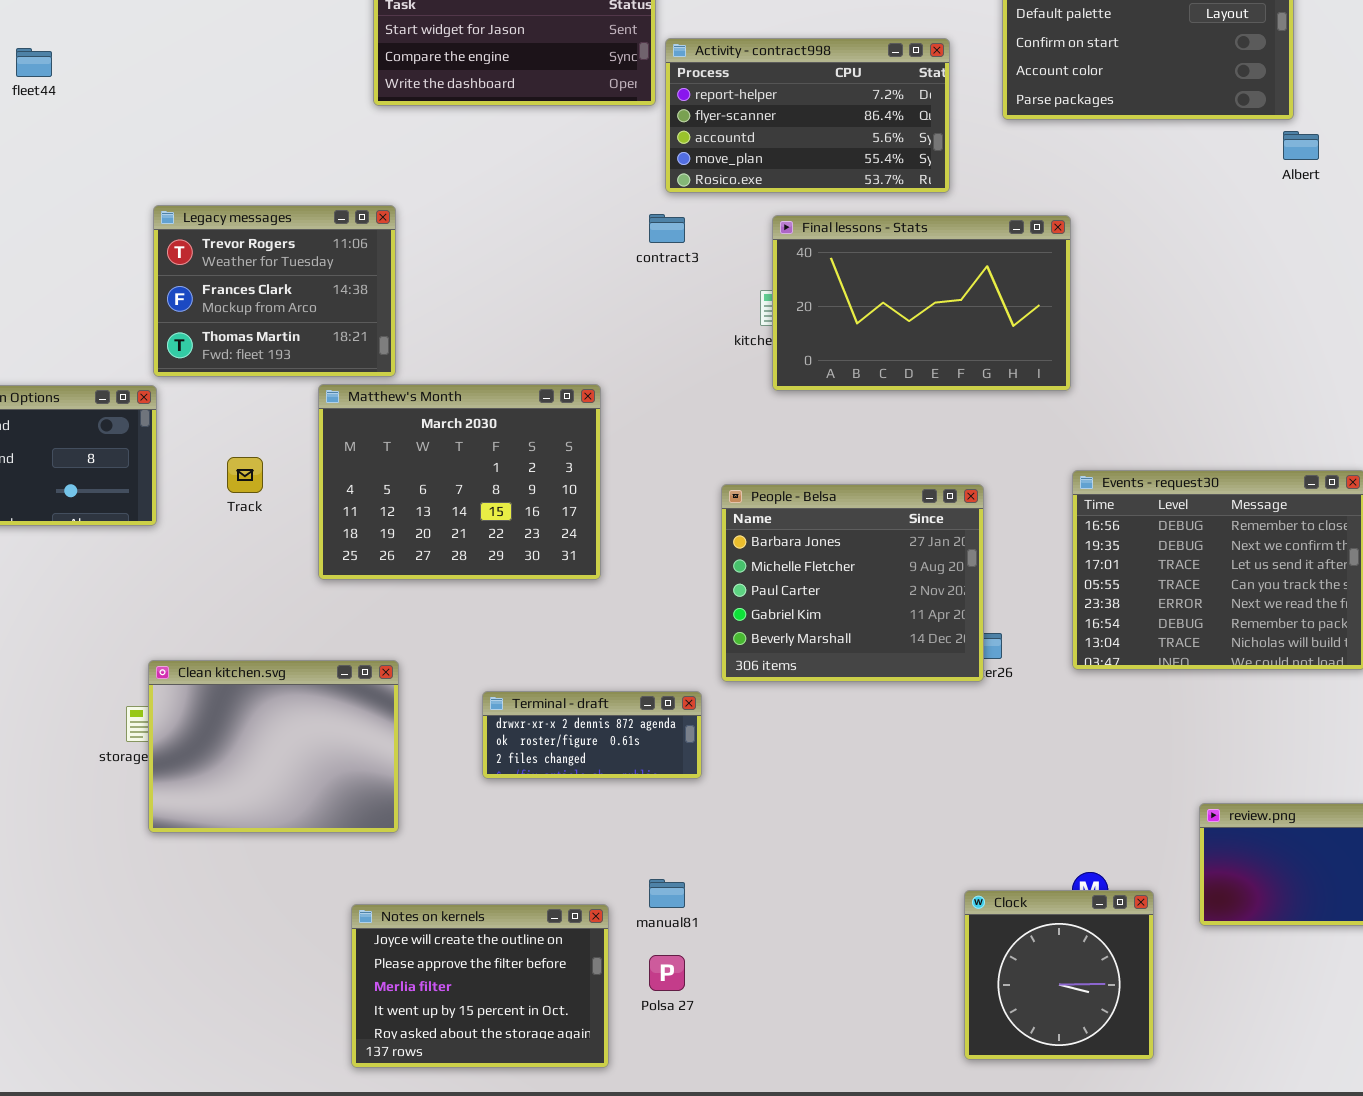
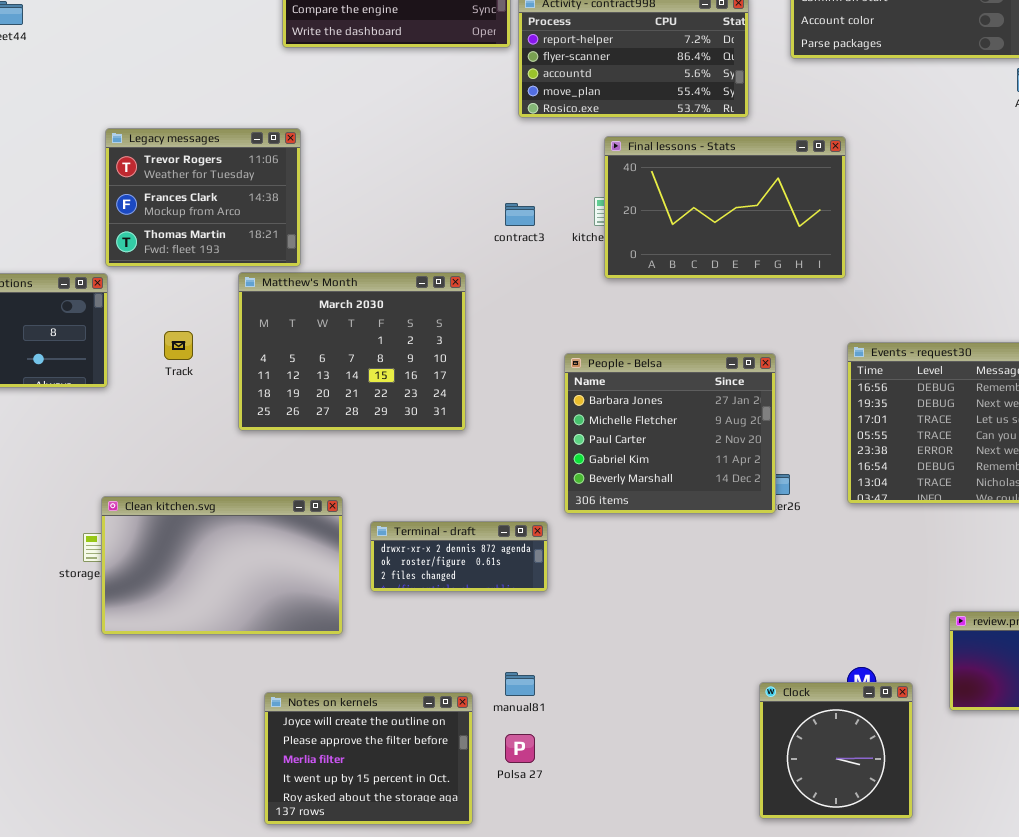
contract3: [649,214,685,243] -> [505,203,535,226], moved
Clean kitchen.svg: [148,660,399,833] -> [101,496,343,635], resized

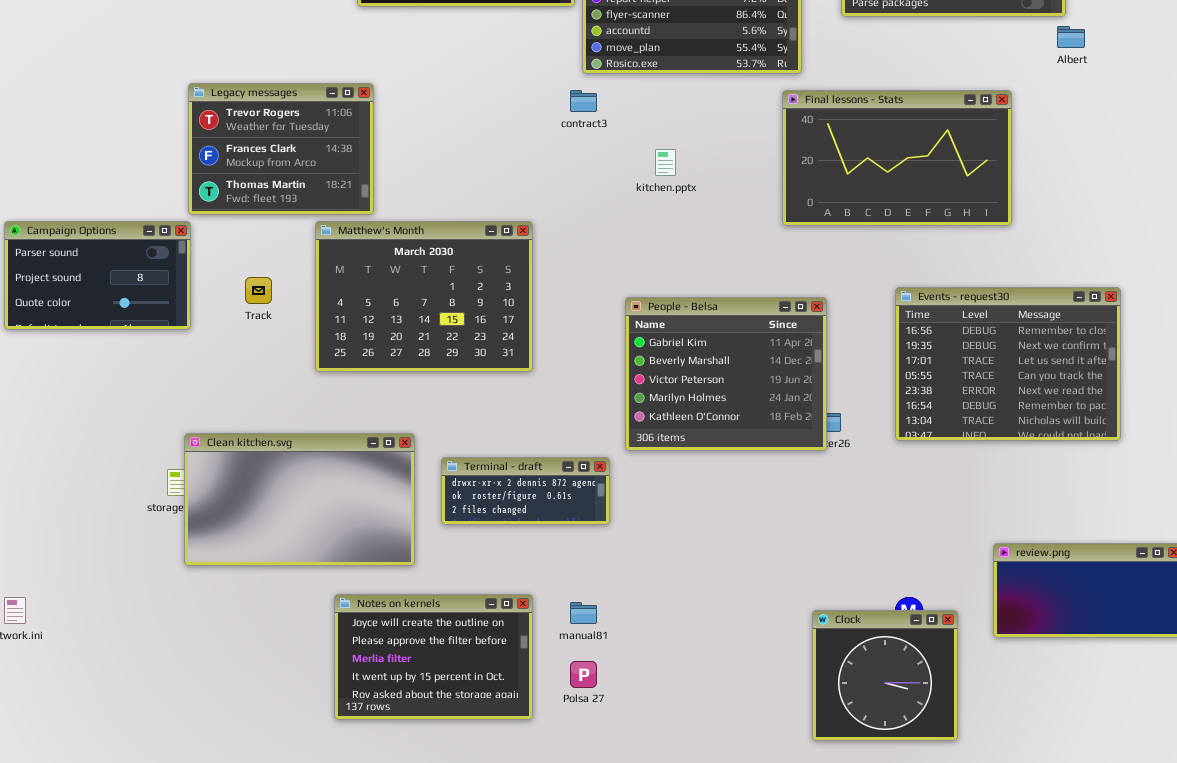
Final lessons - Stats: [604,136,846,279] -> [782,90,1012,226], moved
contract3: [505,203,535,226] -> [570,90,597,112], moved
People - Belsa: [564,353,776,514] -> [625,297,827,451], scrolled down 3 rows
Notes on kernels: [264,692,473,825] -> [334,594,533,720], moved

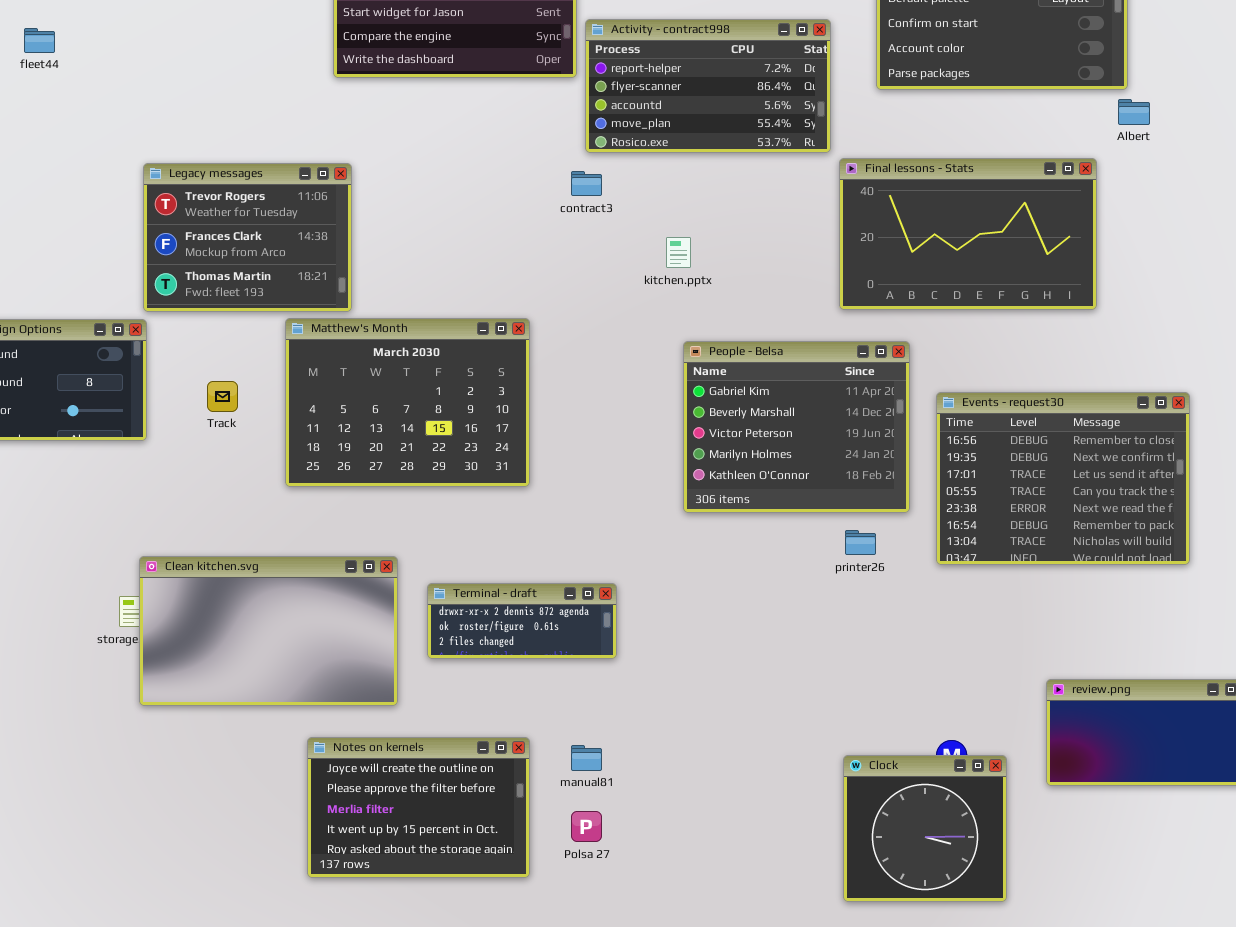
Final lessons - Stats: [782,90,1012,226] -> [839,158,1097,310], moved
People - Belsa: [625,297,827,451] -> [683,341,910,513], moved

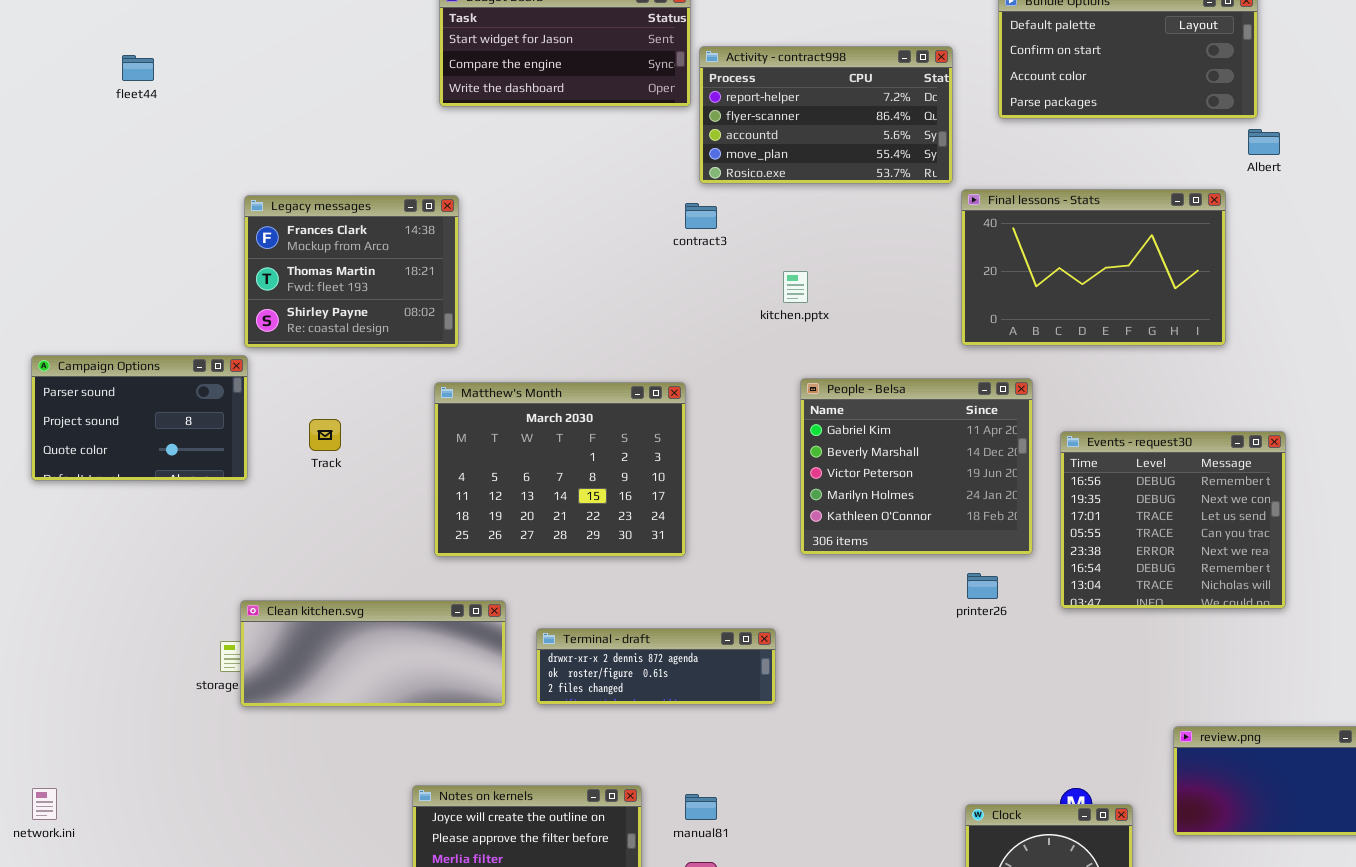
Legacy messages: [143,163,352,312] -> [244,195,459,348], scrolled down 1 row
Matthew's Month: [285,318,530,487] -> [434,382,686,557], moved
Events - request30: [936,392,1190,565] -> [1060,431,1286,609], resized
Clean kitchen.svg: [139,556,398,706] -> [240,600,506,707], resized
Terminal - draft: [427,583,617,659] -> [536,628,776,705], resized

